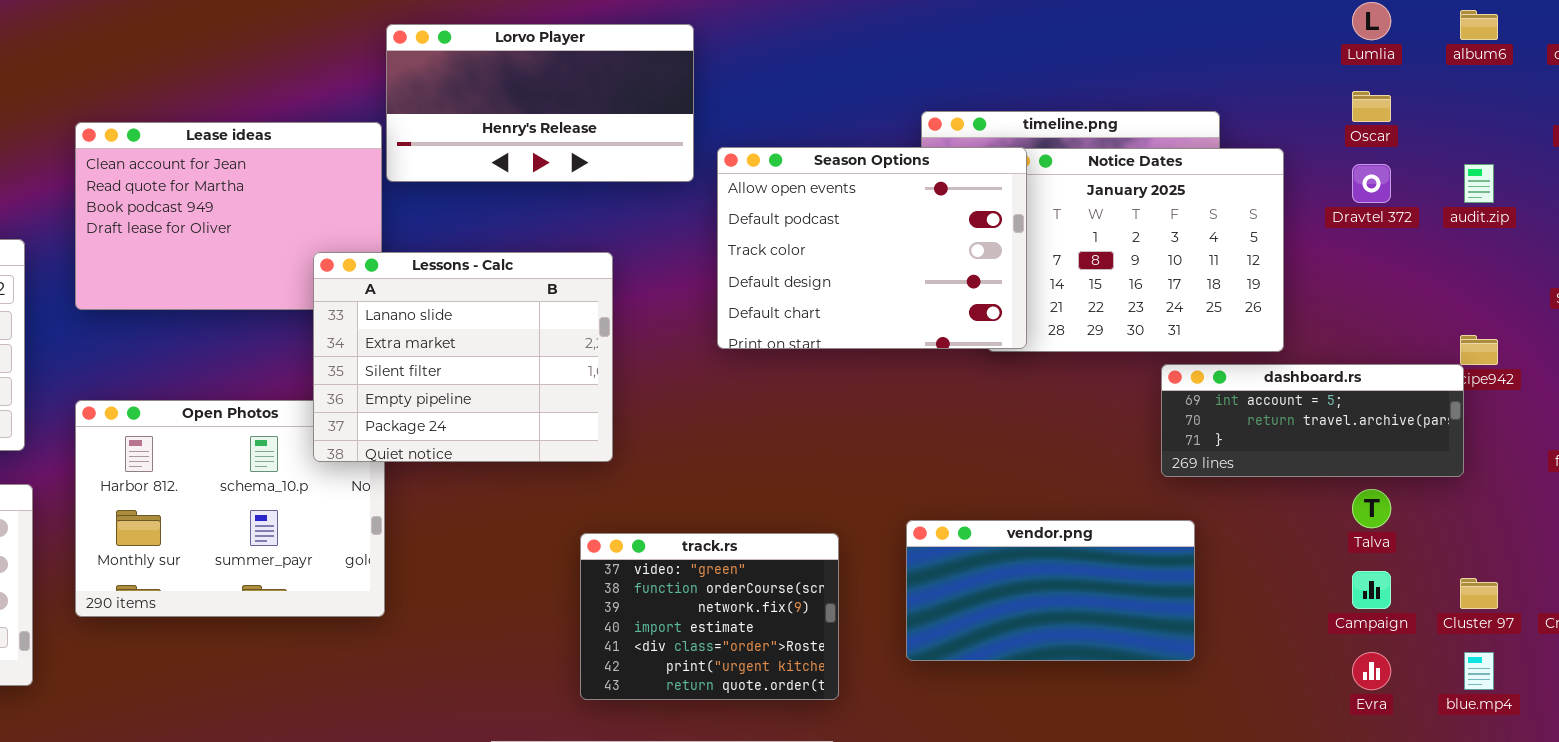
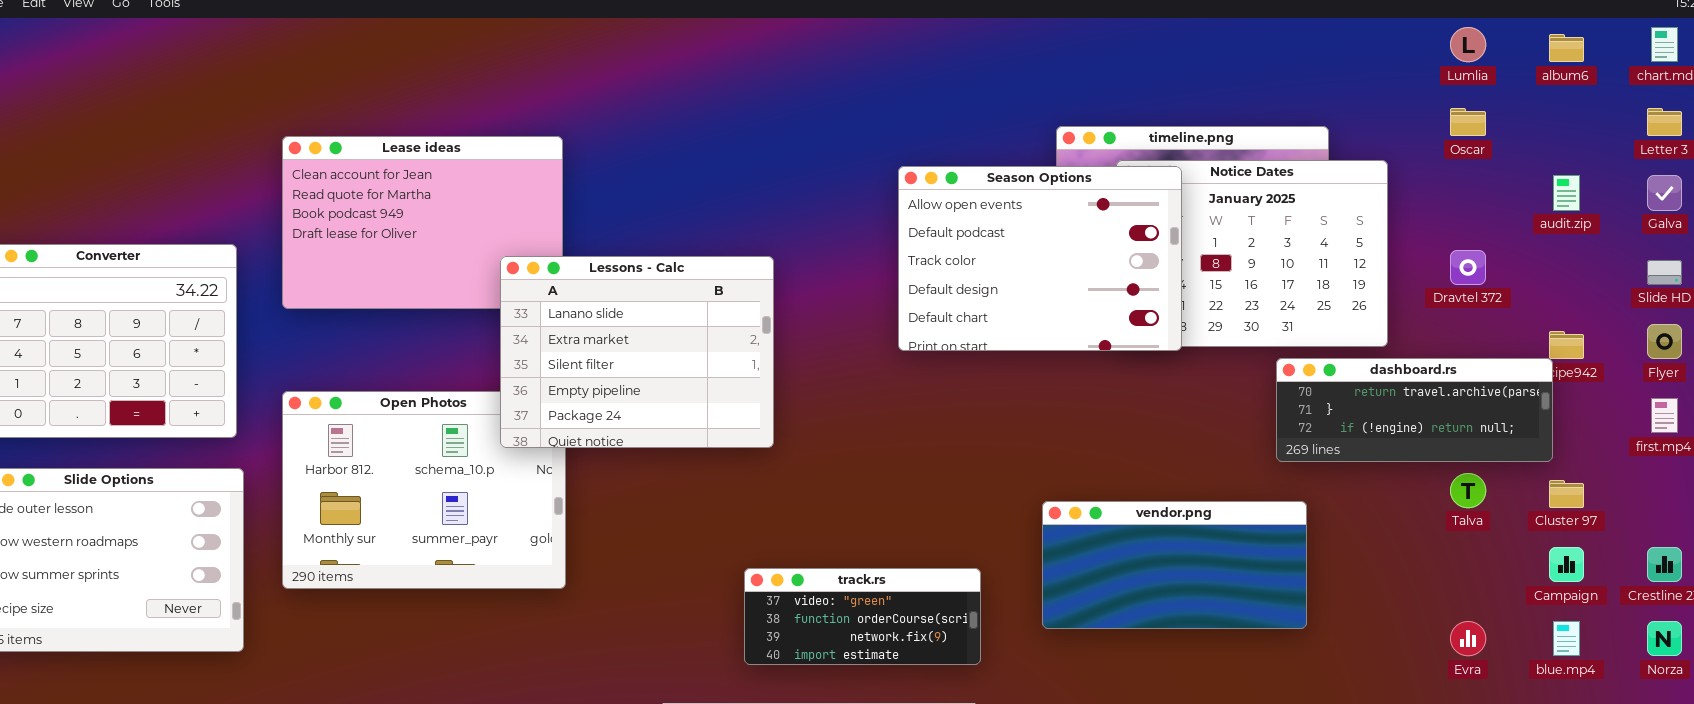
Lorvo Player: [386,24,694,182] -> none, closed
Season Options: [717,147,1027,349] -> [898,166,1182,351], moved
Dravtel 372: [1352,164,1391,203] -> [1450,250,1486,285], moved
dashboard.rs: [1161,364,1464,477] -> [1276,358,1553,462], scrolled down 1 row
track.rs: [580,533,839,700] -> [744,568,981,665], resized
Campaign: [1352,571,1391,609] -> [1549,547,1584,582], moved
Cluster 97: [1460,578,1498,609] -> [1549,480,1584,508], moved

